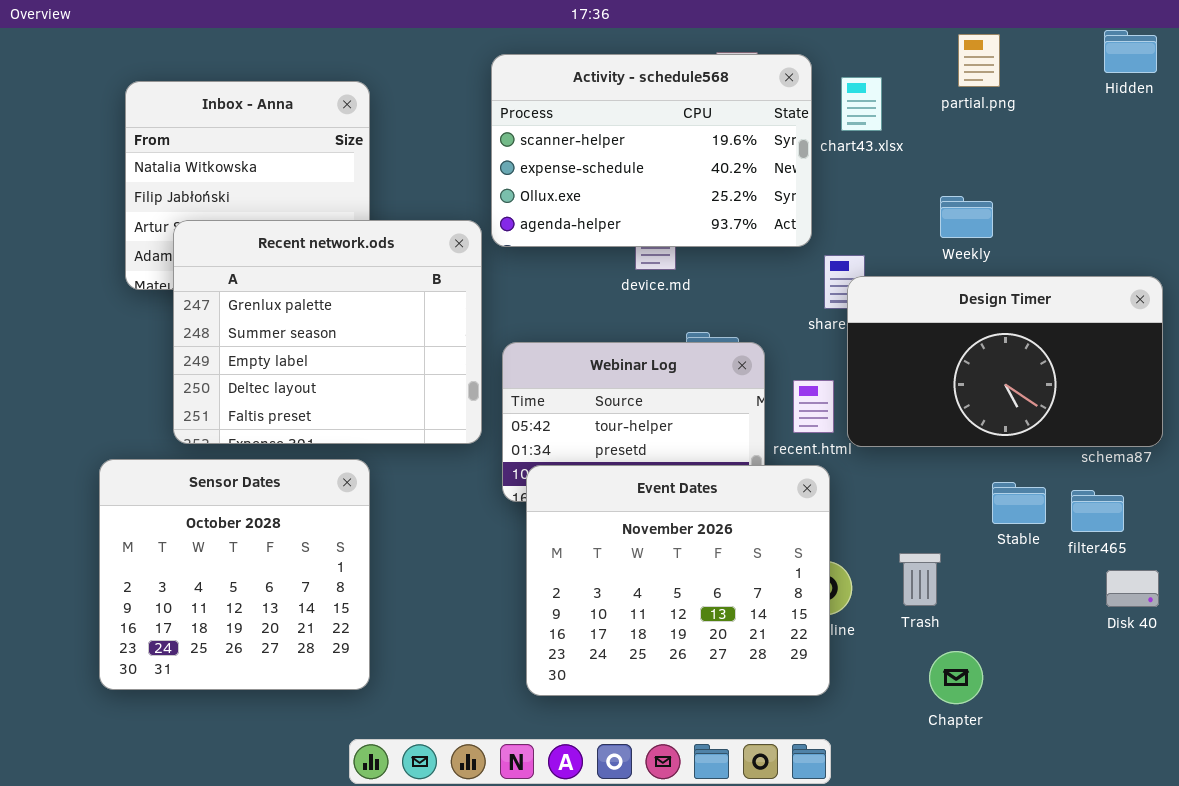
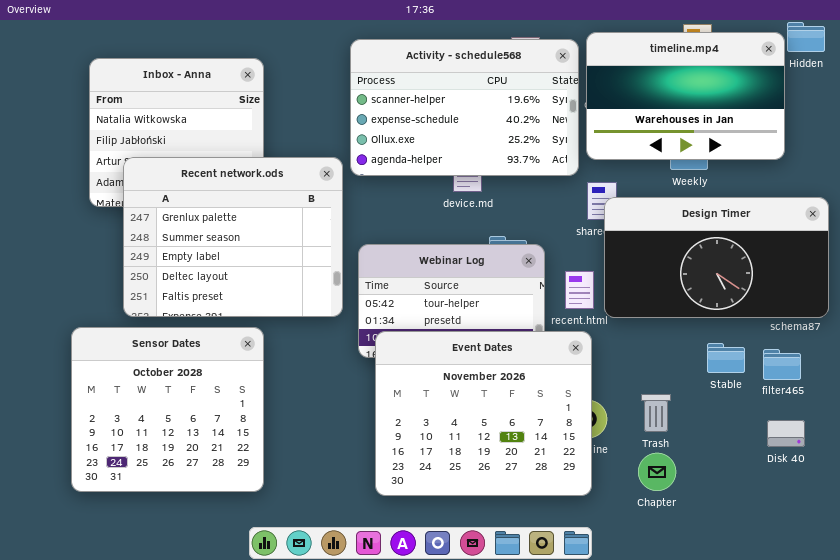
timeline.mp4: none -> [586,32,785,160], opened
Disk 40: [1106,570,1159,607] -> [767,420,805,447], moved
Chapter: [929,651,983,704] -> [638,453,676,491], moved

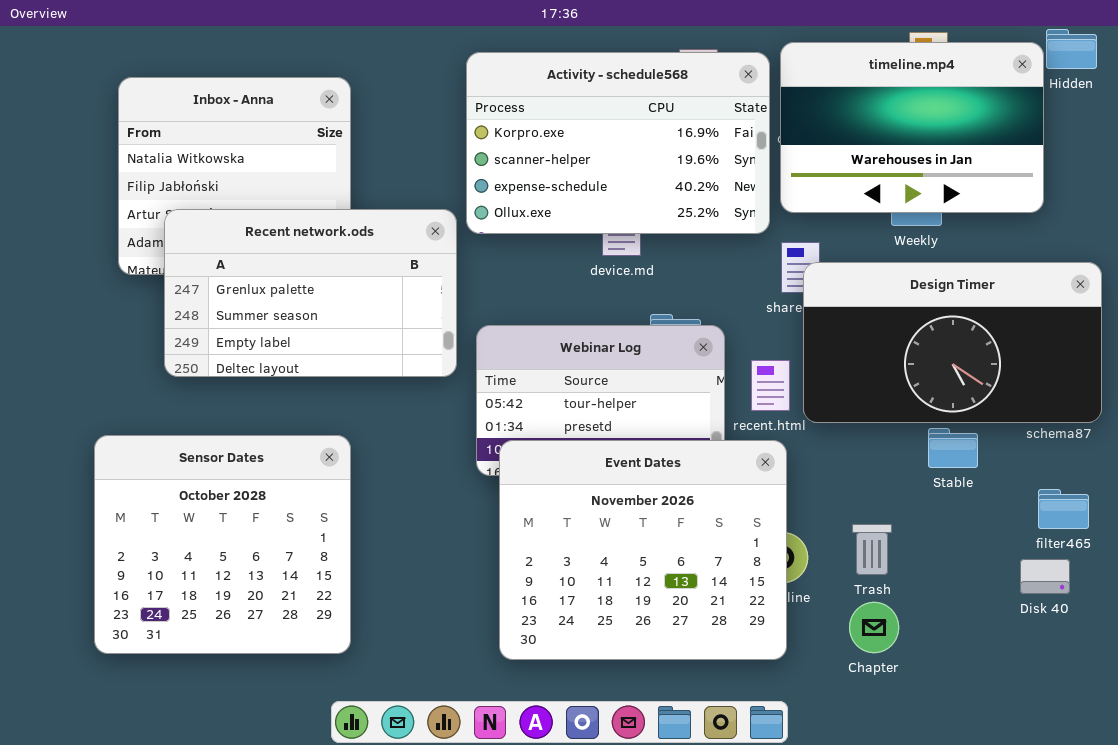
Activity - schedule568: [350,39,579,176] -> [466,52,770,234], scrolled up 1 row
Recent network.ods: [123,157,343,317] -> [164,209,457,377], resized
Stable: [707,343,745,373] -> [928,428,978,468], moved
filter465: [763,349,801,380] -> [1038,489,1089,529], moved

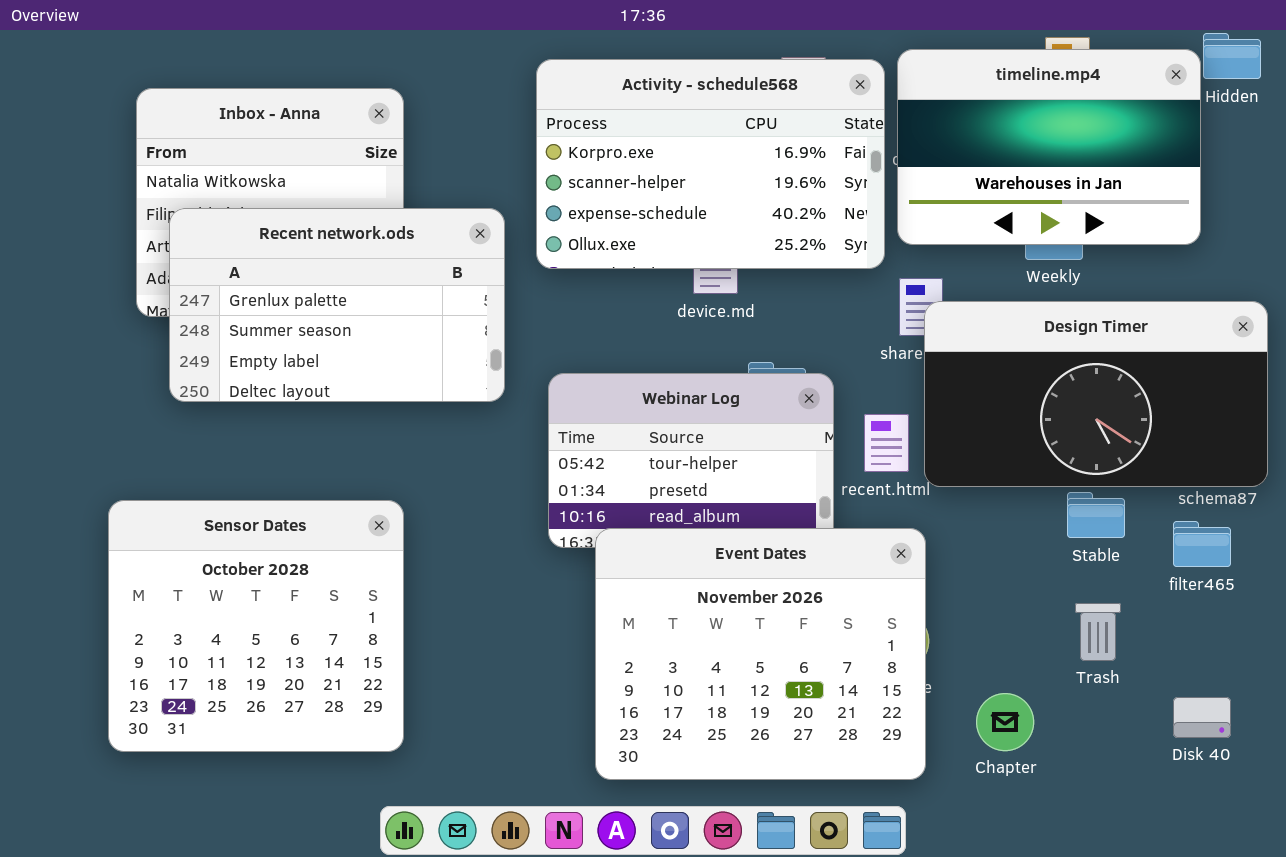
Recent network.ods: [164,209,457,377] -> [169,208,505,402], moved
Event Dates: [499,440,787,660] -> [595,528,926,780], moved
filter465: [1038,489,1089,529] -> [1173,521,1231,567], moved
Trash: [852,524,892,575] -> [1075,603,1121,661], moved
Disk 40: [1020,559,1070,594] -> [1173,697,1231,738], moved

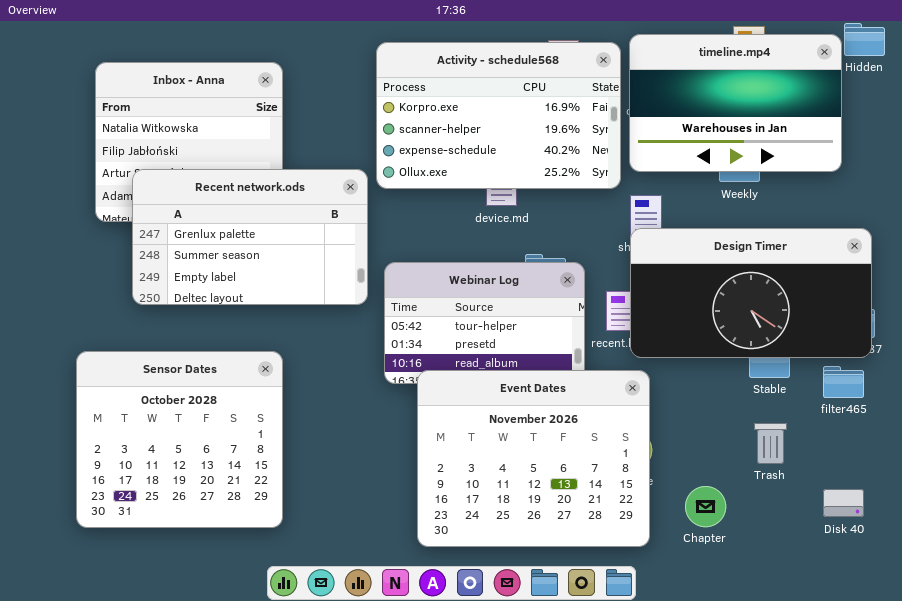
Recent network.ods: [169,208,505,402] -> [132,169,368,305], moved
Design Timer: [924,301,1268,487] -> [630,228,872,358], moved

